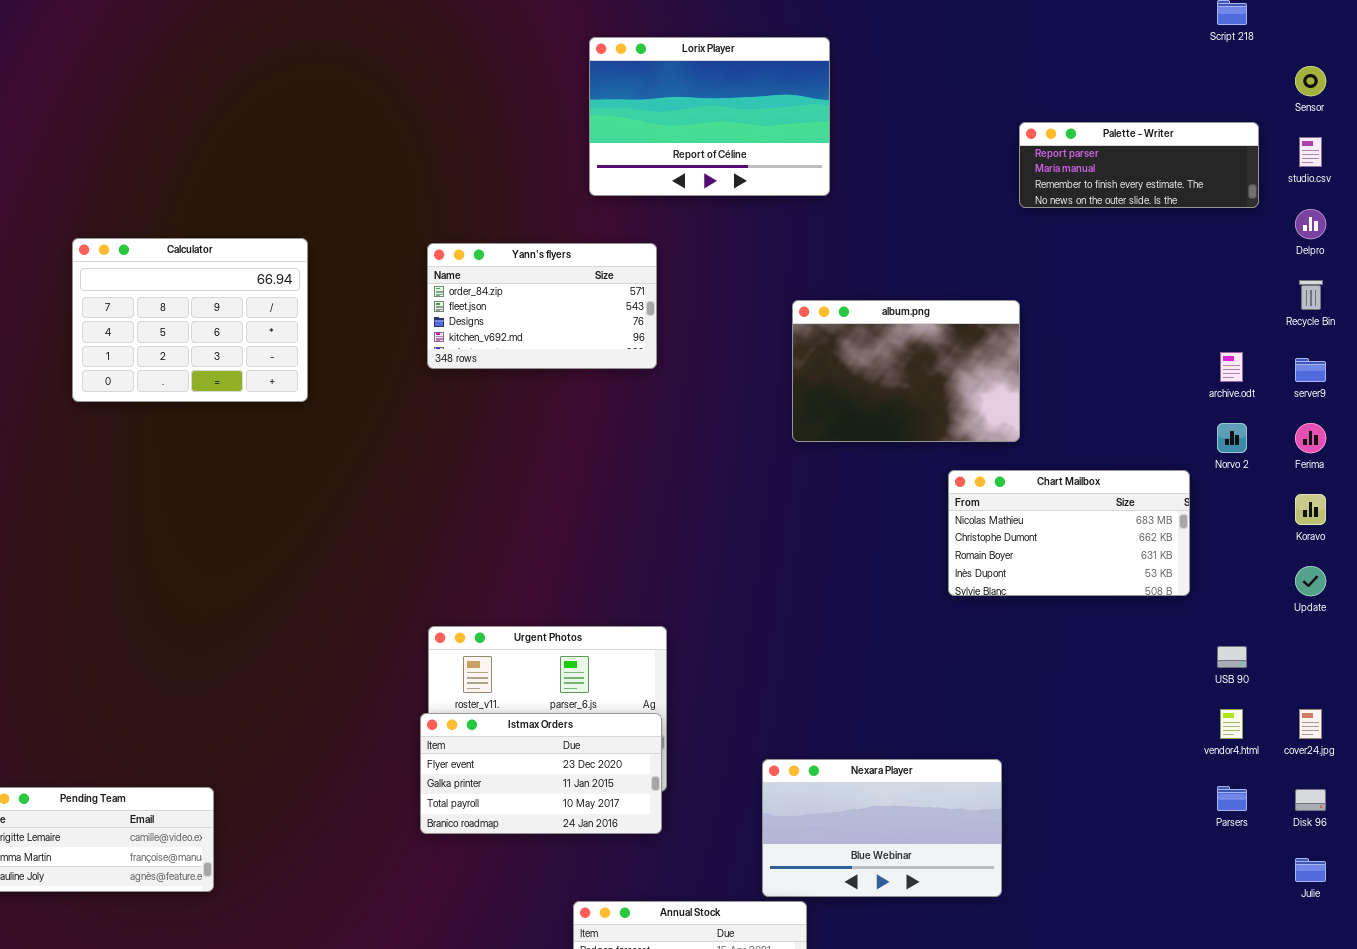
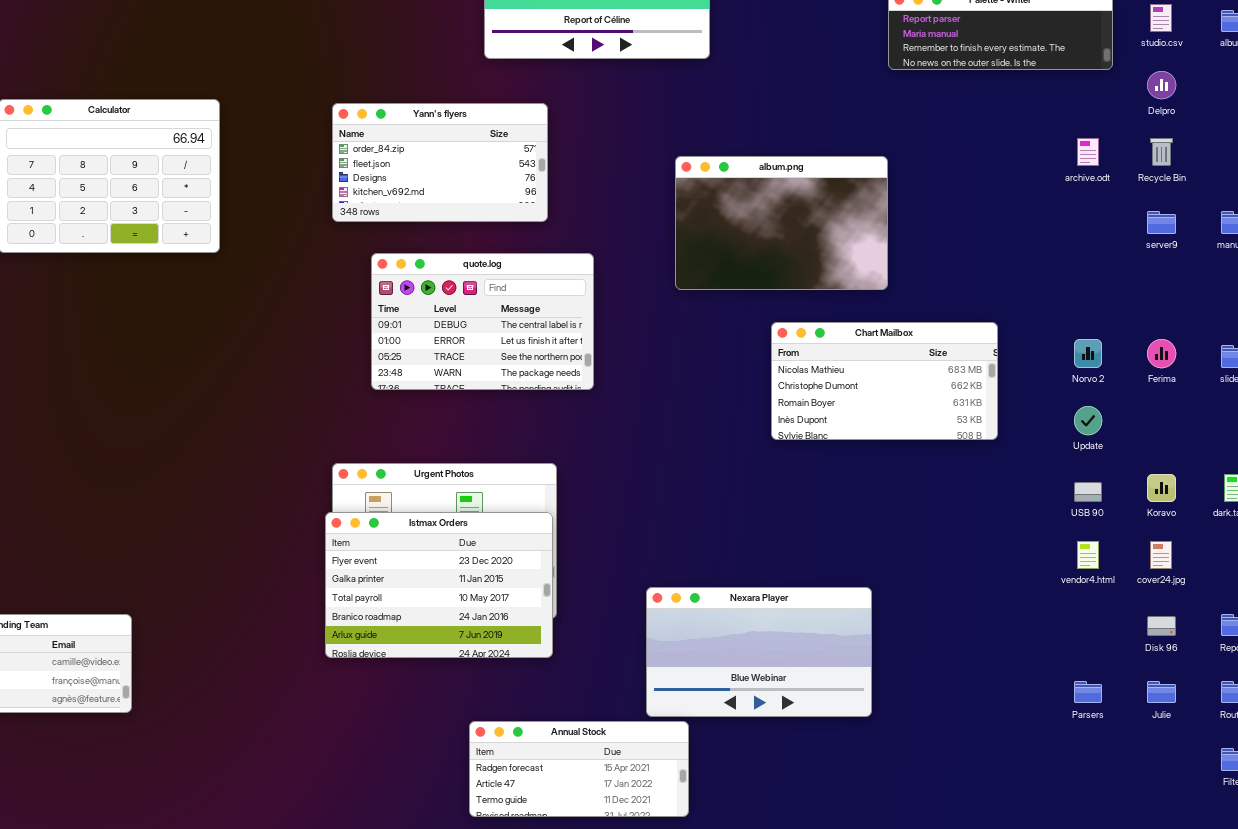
archive.odt: [1220,352,1243,382] -> [1077,138,1099,166], moved
quote.log: none -> [371,253,594,390], opened
Norvo 2: [1217,423,1247,453] -> [1074,339,1102,368], moved
Ferima: [1295,423,1326,453] -> [1147,339,1176,368], moved
Chart Mailbox: [948,470,1190,596] -> [771,322,998,440], moved
Koravo: [1295,494,1326,525] -> [1147,474,1176,502], moved
Update: [1295,566,1326,596] -> [1074,406,1102,435], moved
Istmax Orders: [420,713,662,834] -> [325,512,553,658], resized
Parsers: [1217,786,1247,811] -> [1074,681,1102,703], moved

